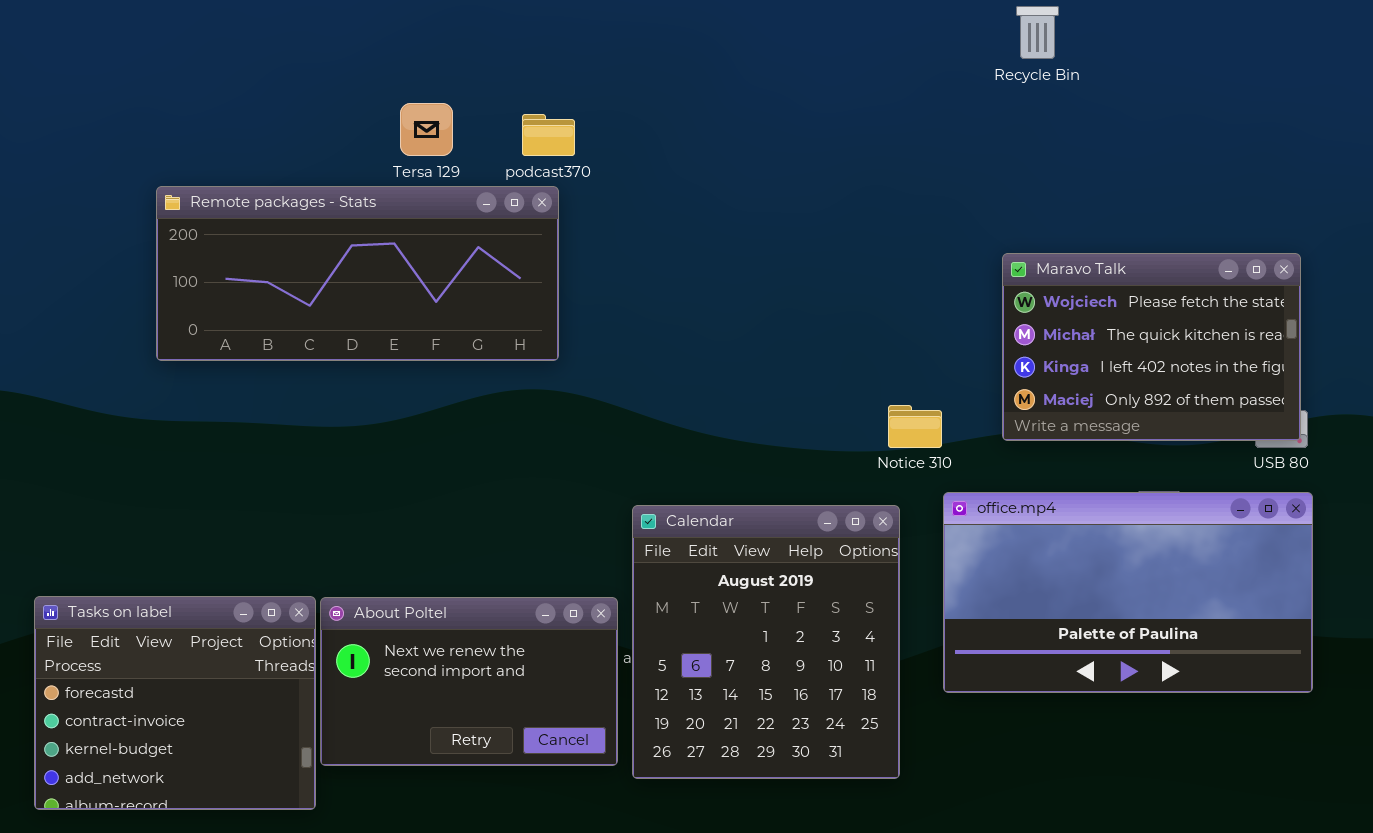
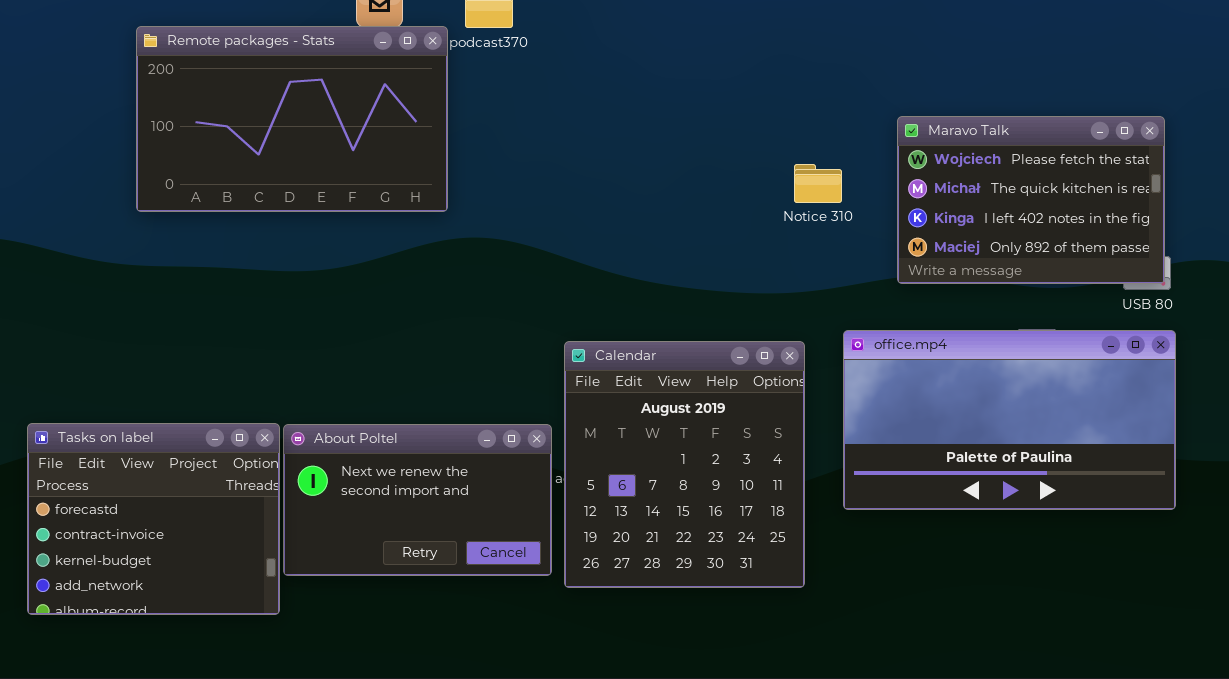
Remote packages - Stats: [156,186,559,361] -> [136,26,448,212], resized
Notice 310: [888,405,942,448] -> [794,164,842,203], moved

